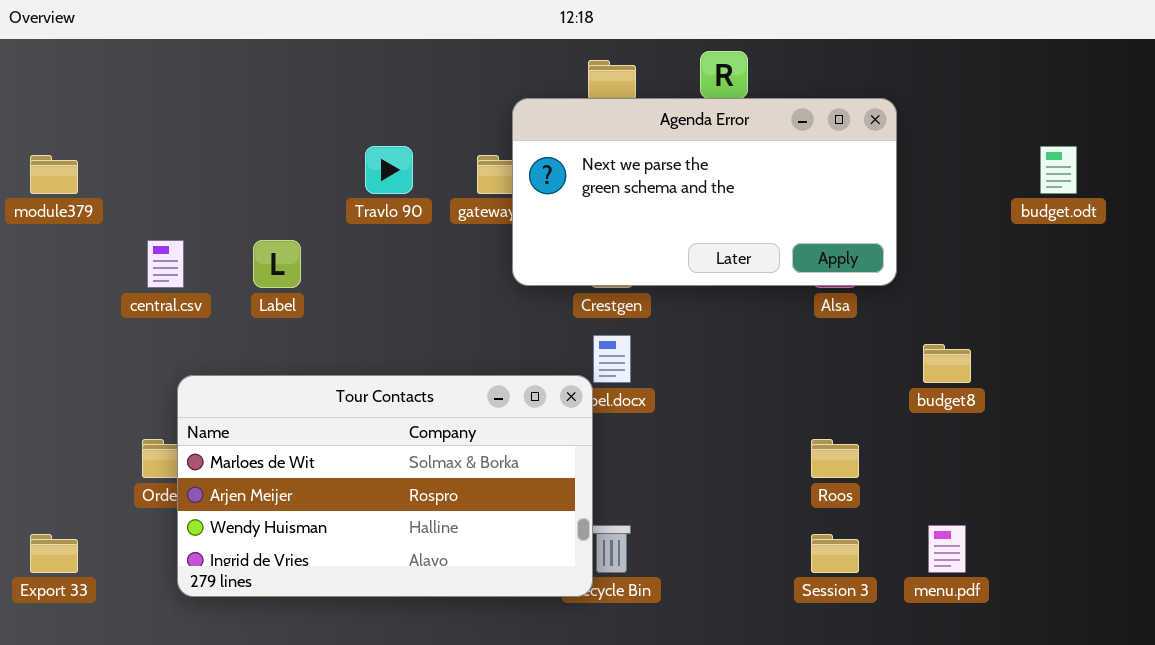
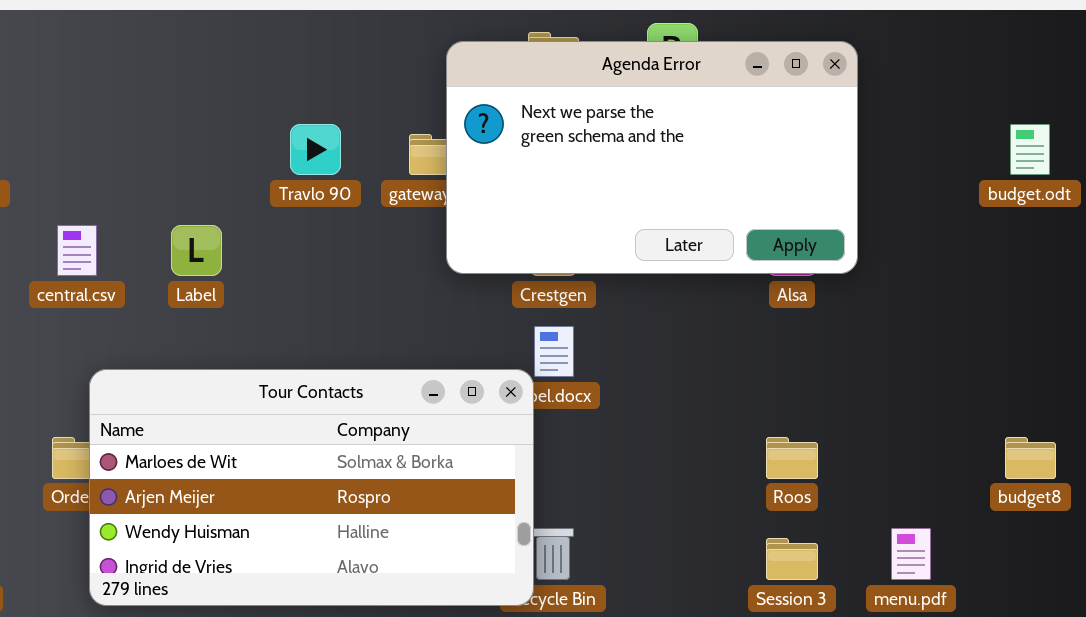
Agenda Error: [512,98,897,286] -> [446,41,858,274], resized
budget8: [923,344,971,383] -> [1005,437,1056,479], moved

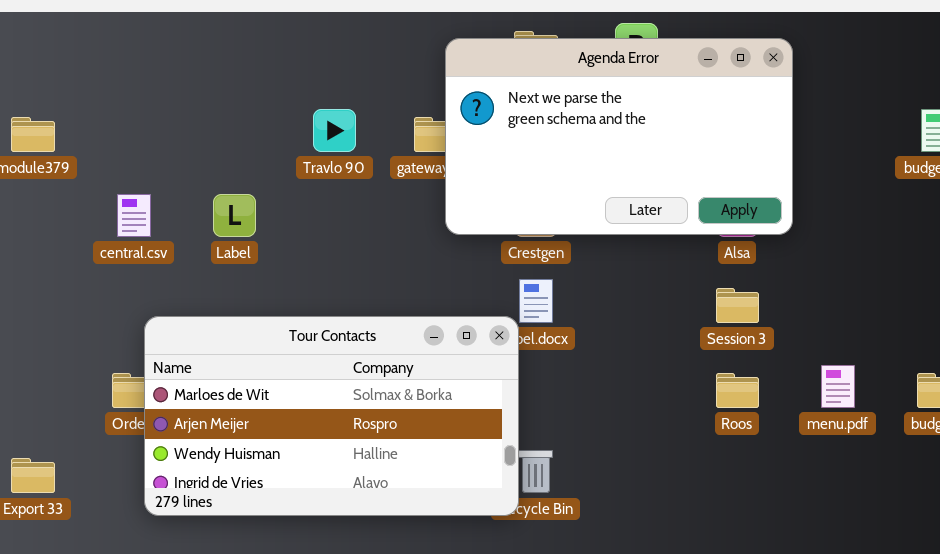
menu.pdf: [891,528,931,580] -> [821,365,855,408], moved
Session 3: [766,538,818,580] -> [716,288,759,323], moved

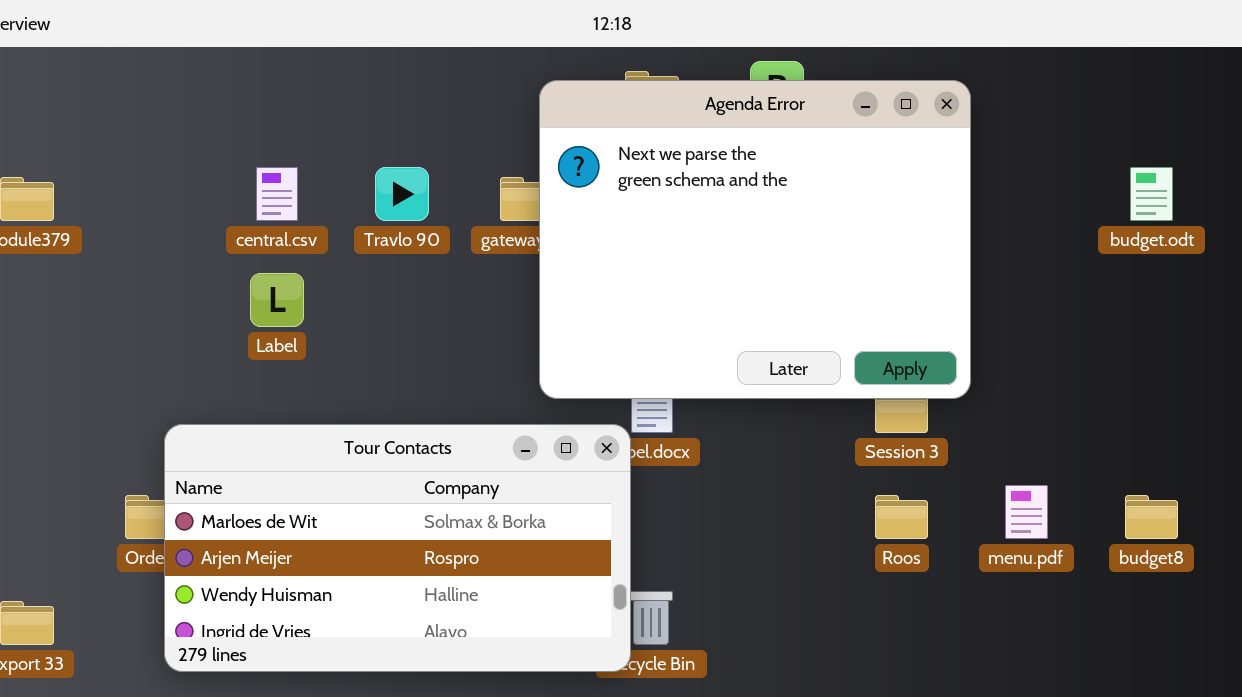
Agenda Error: [445,38,793,235] -> [539,80,971,399], resized
central.csv: [117,194,151,237] -> [256,167,298,221], moved

